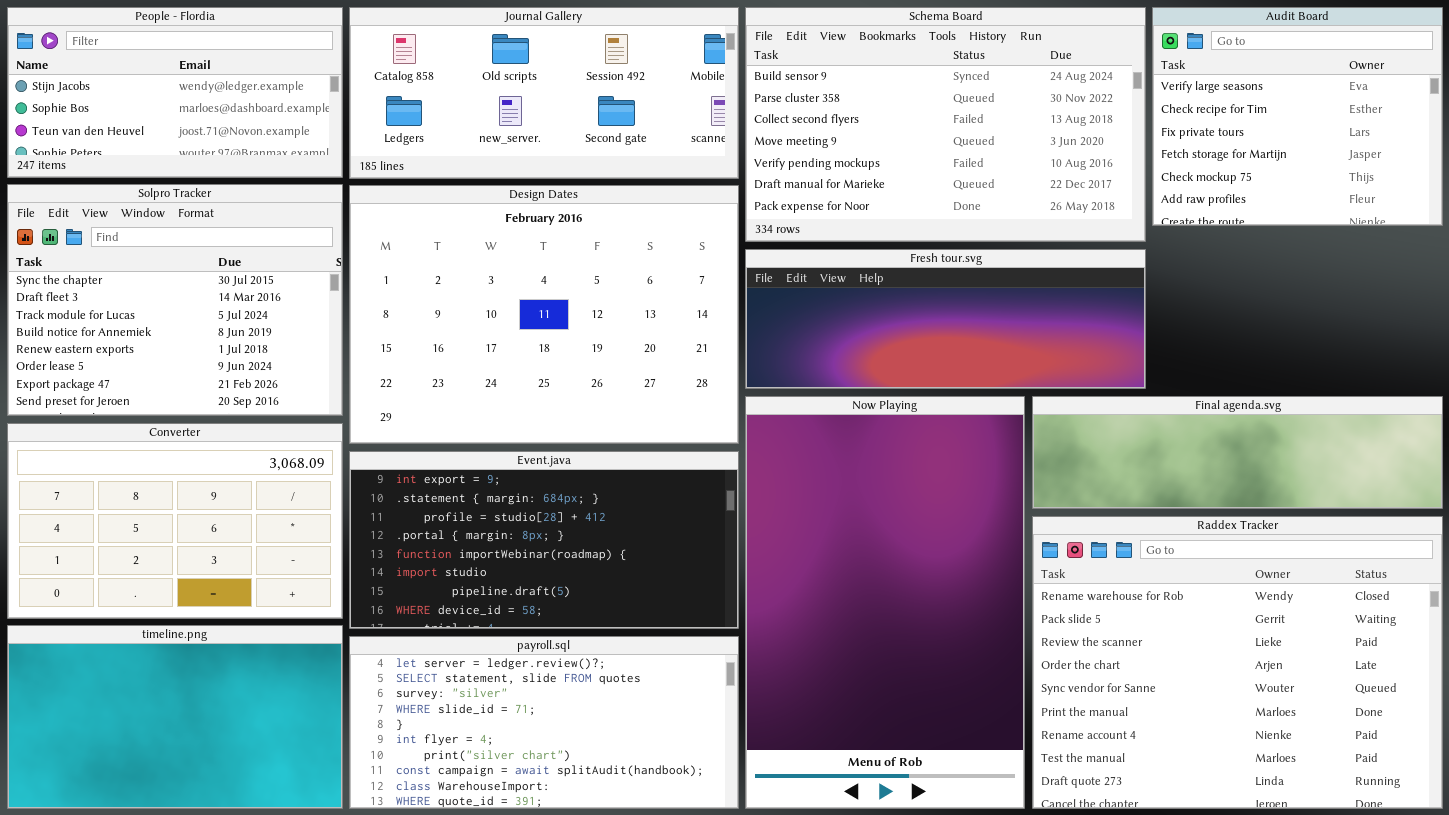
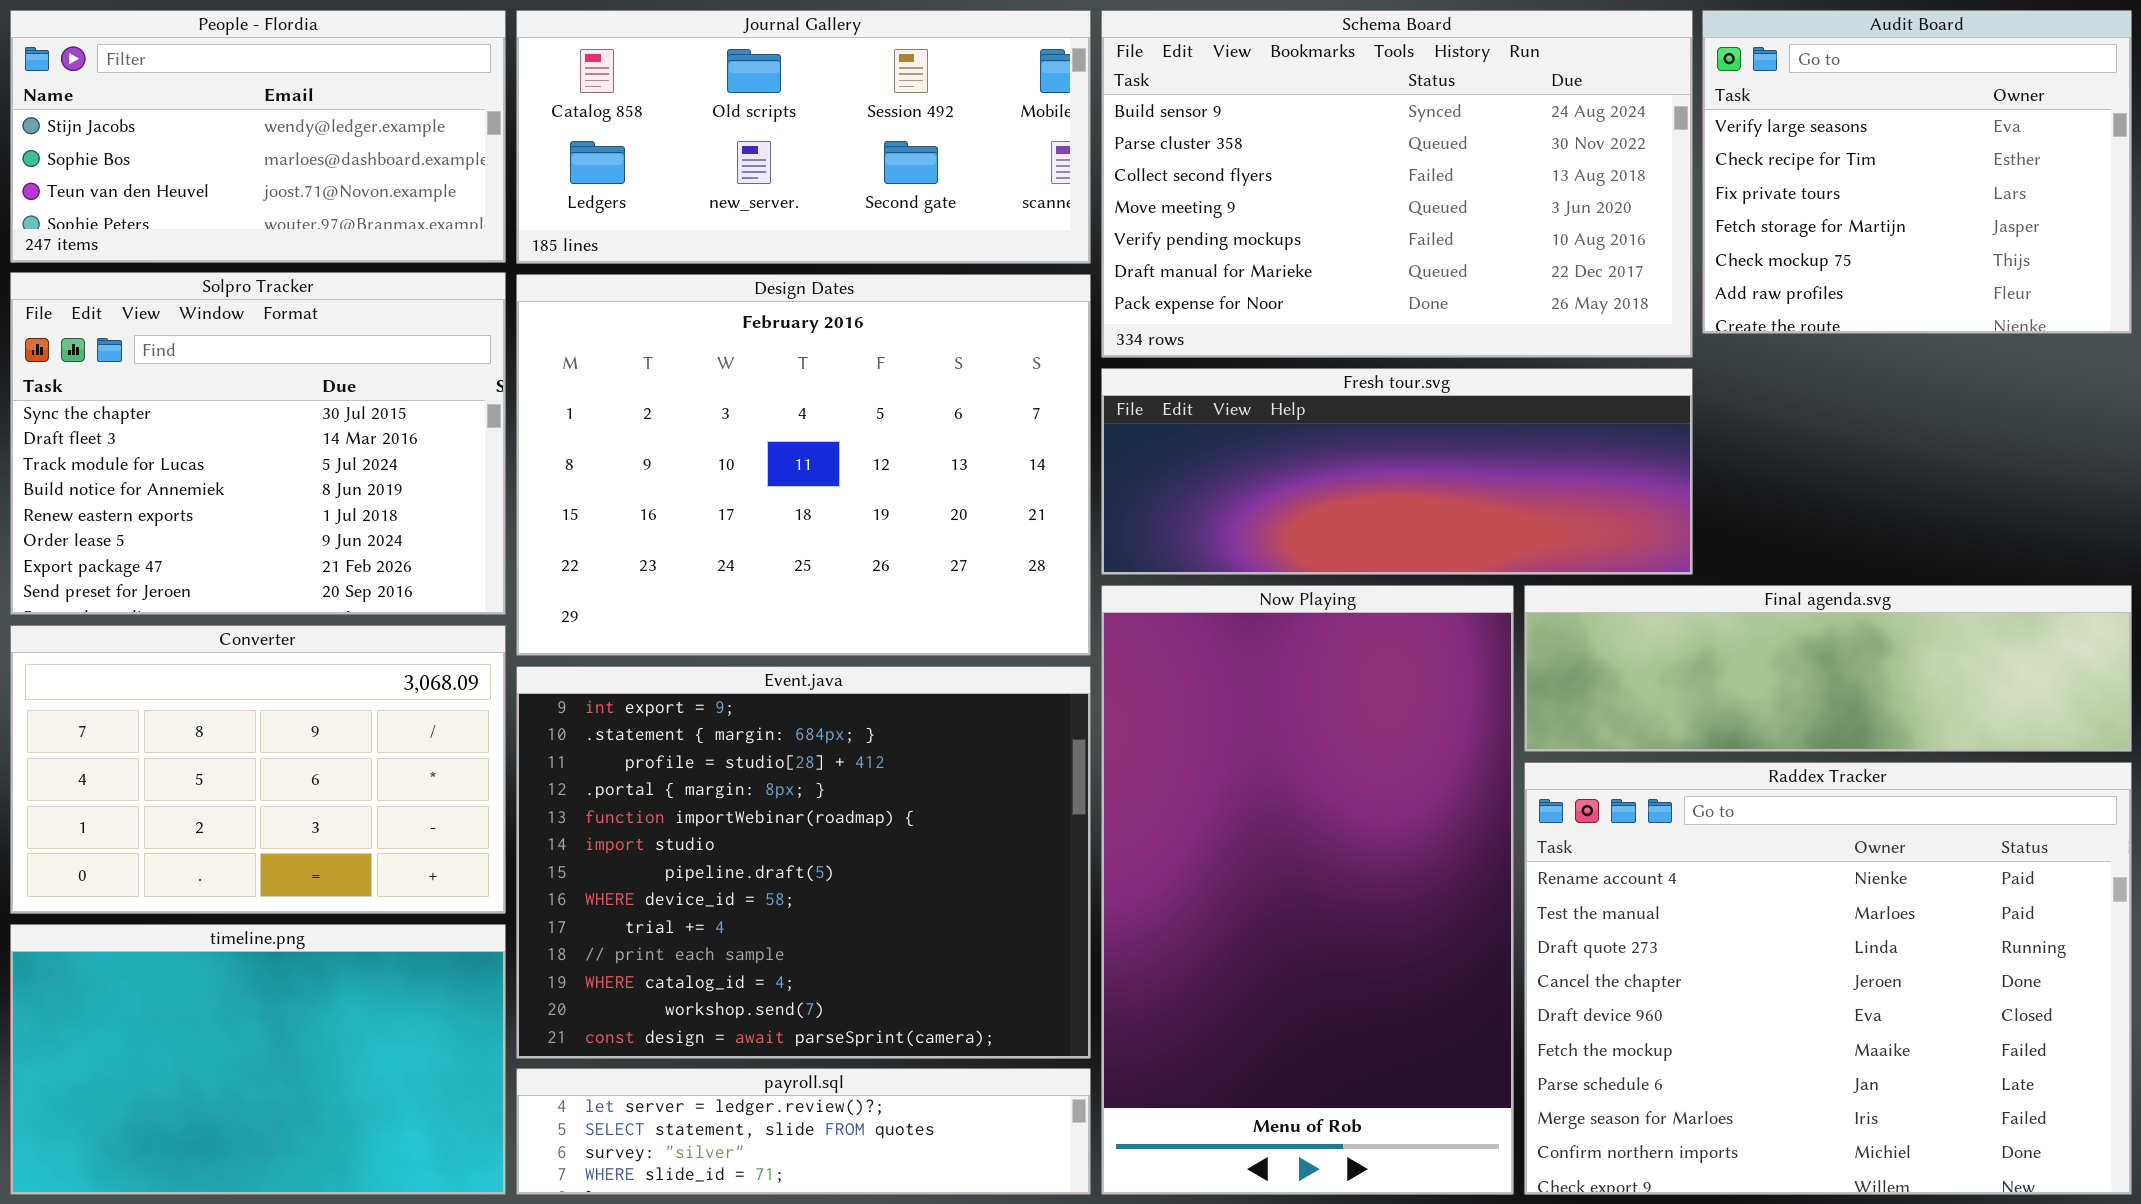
Event.java: [349,451,739,629] -> [516,666,1091,1059], resized
Raddex Tracker: [1032,516,1443,809] -> [1524,762,2132,1195], scrolled down 6 rows
payroll.sql: [349,636,739,809] -> [516,1068,1091,1195], resized

